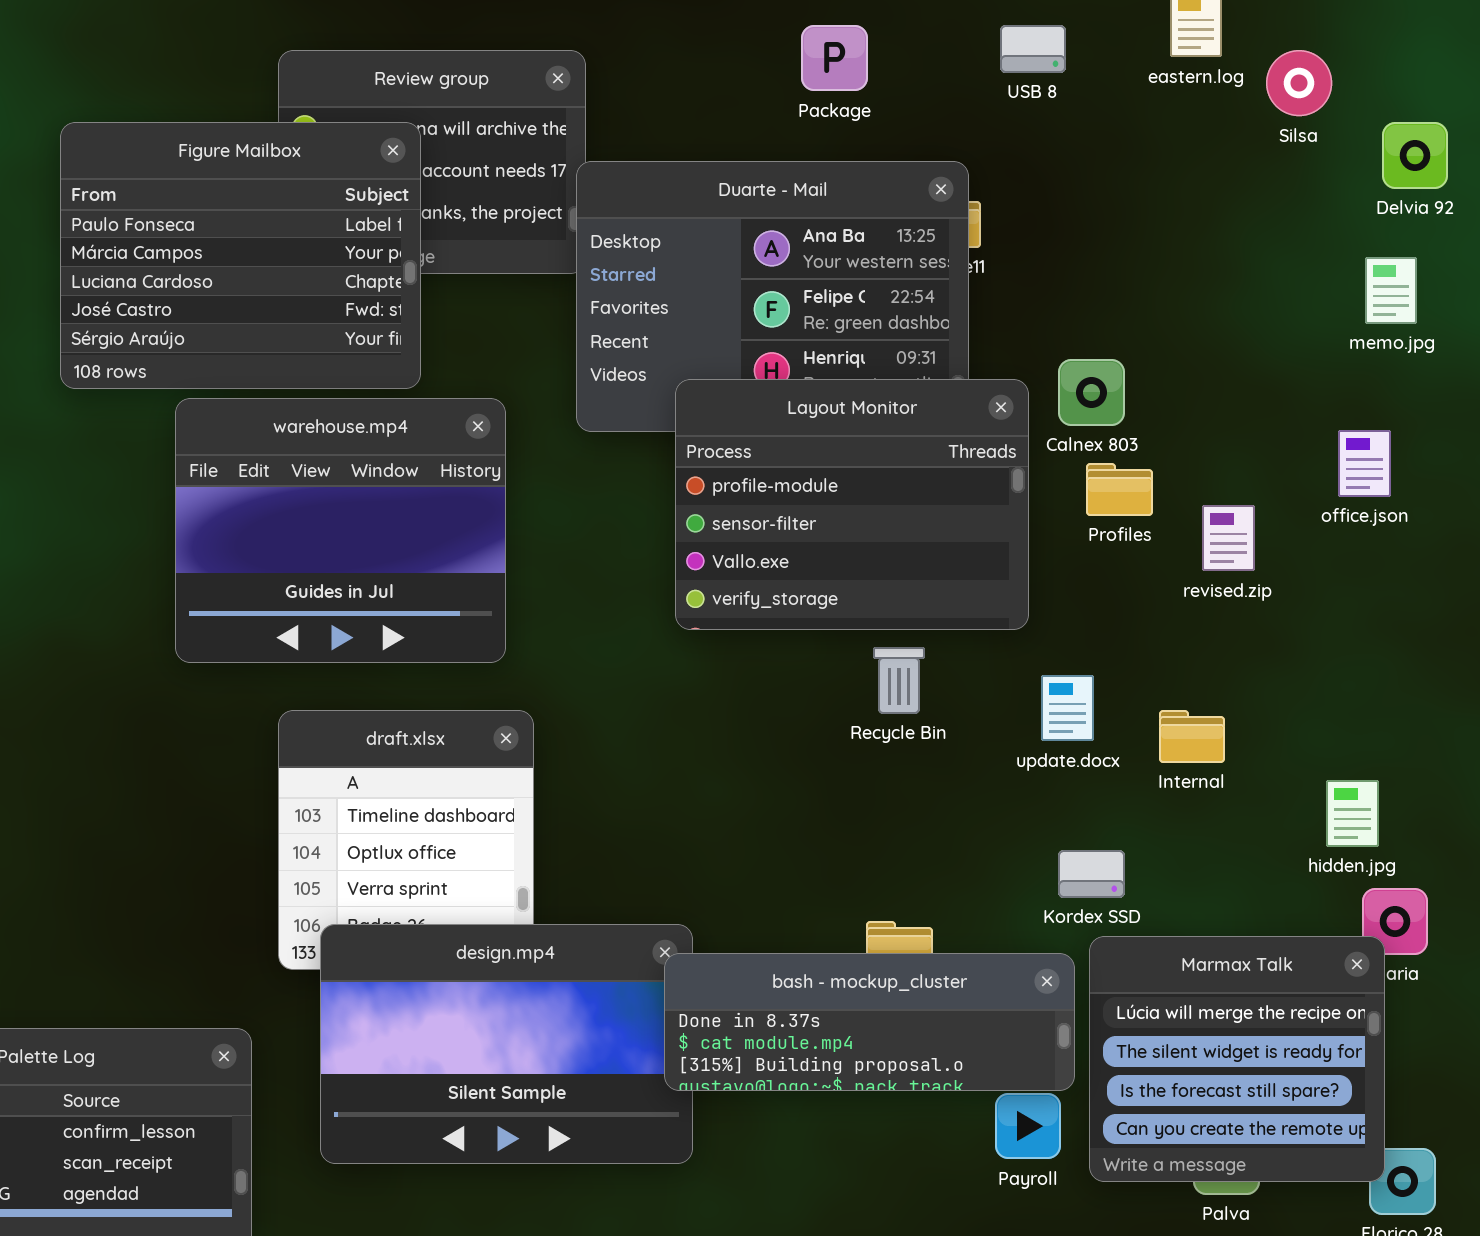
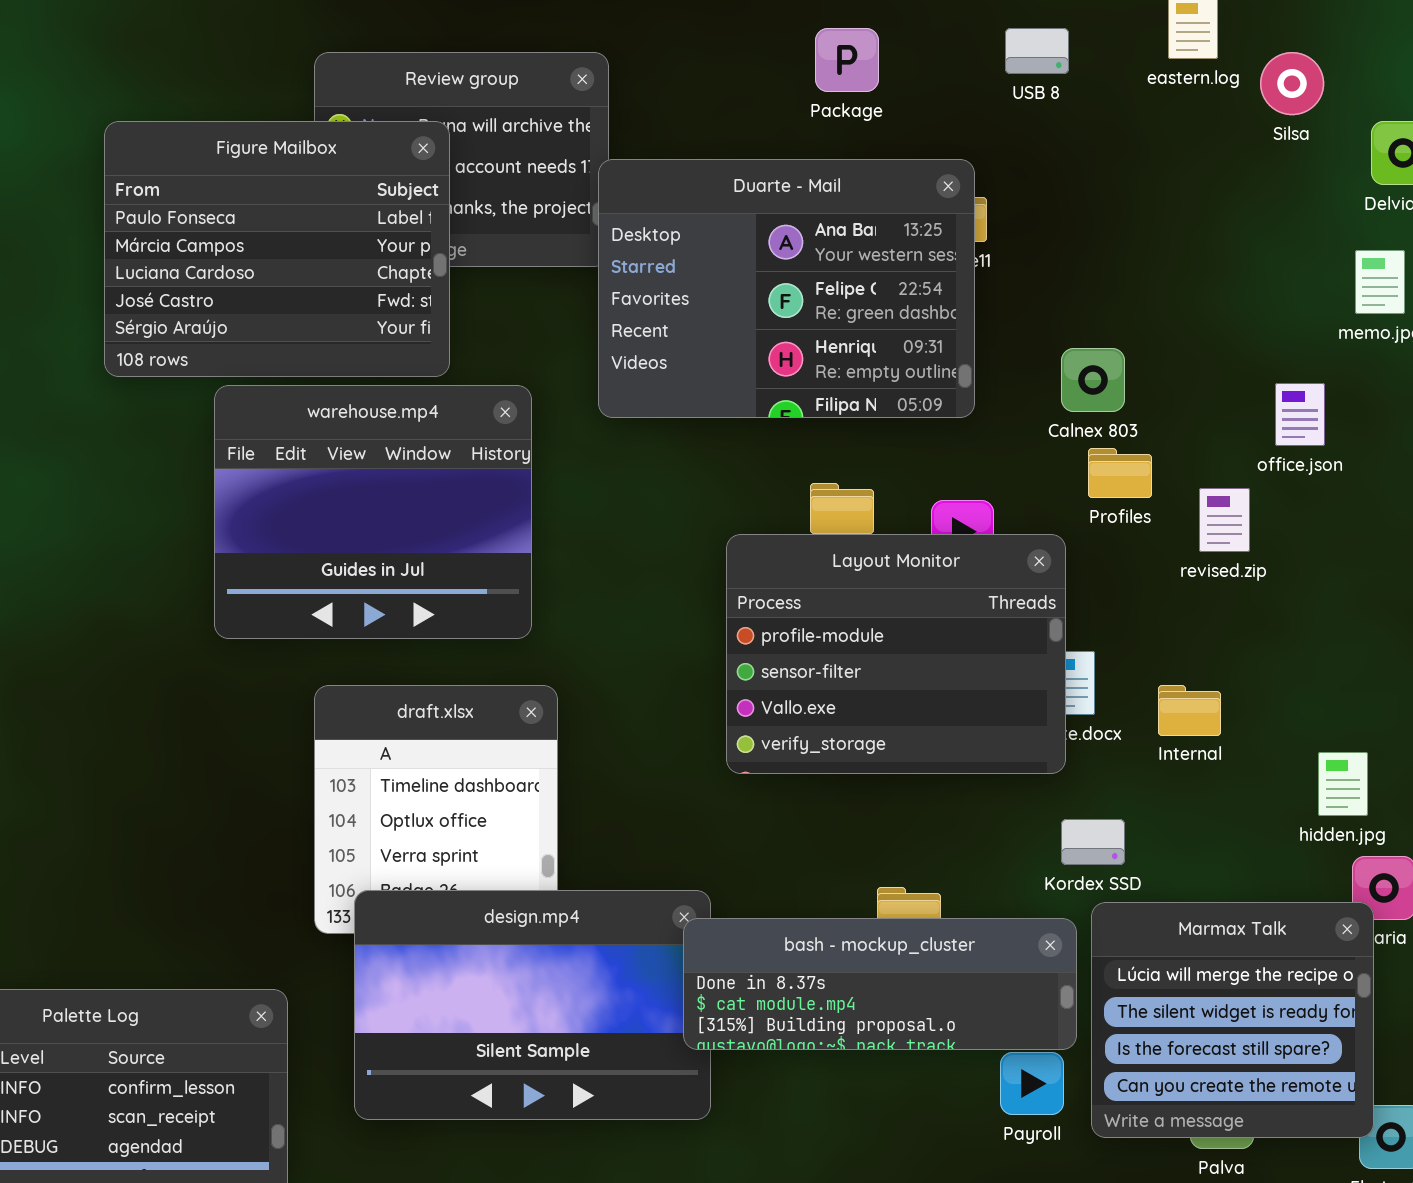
Layout Monitor: [675,379,1029,630] -> [726,534,1066,774], moved
office.json: [1338,430,1391,497] -> [1275,383,1325,446], moved

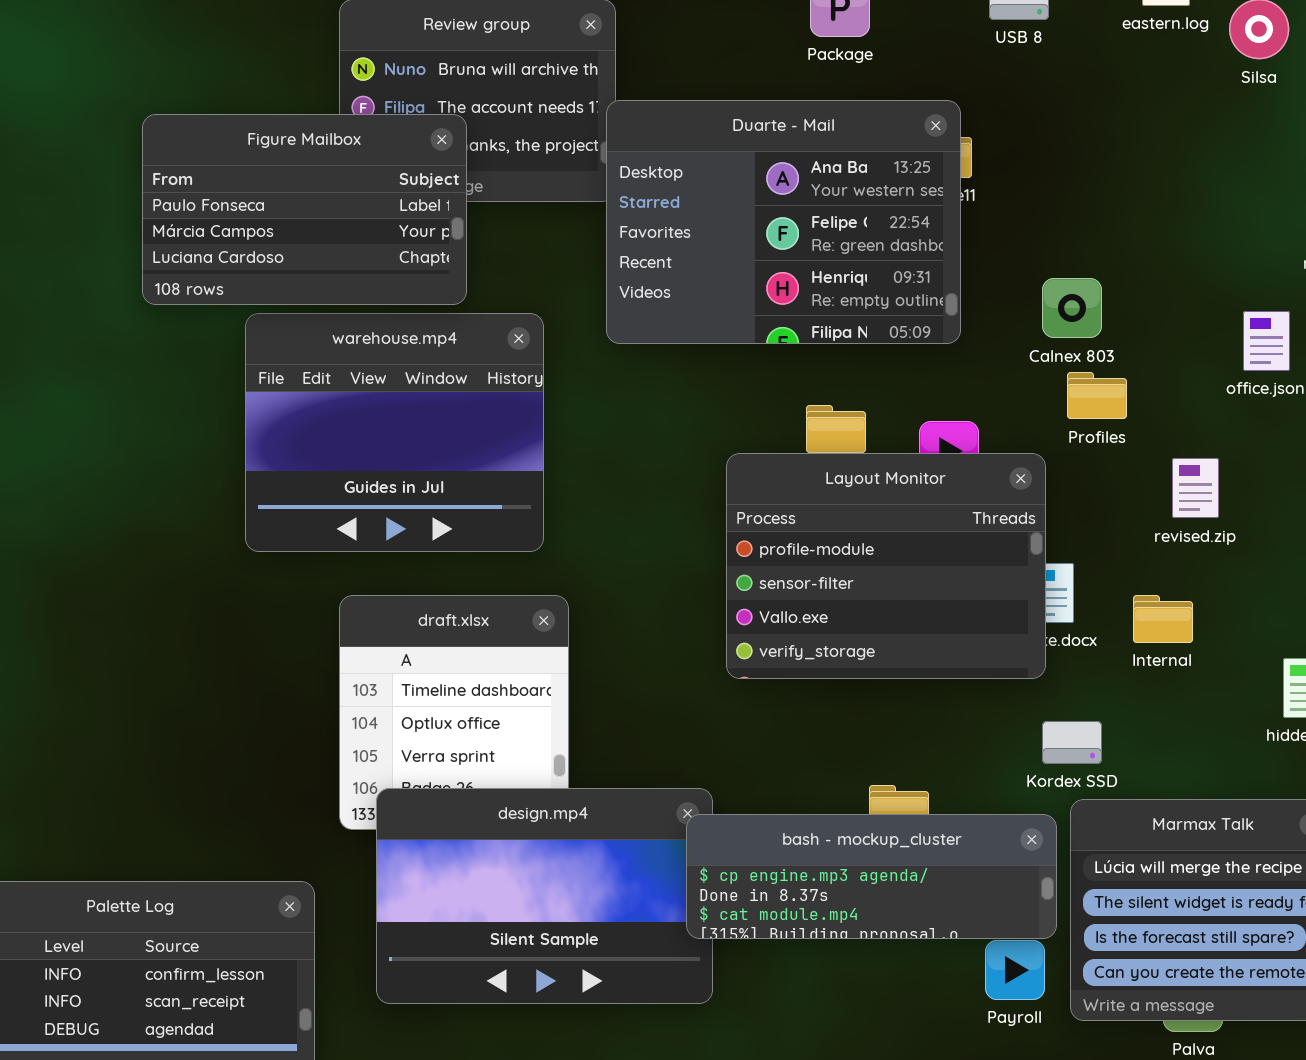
Figure Mailbox: [104,121,450,377] -> [142,114,467,305], resized
revised.zip: [1199,488,1250,552] -> [1172,458,1219,518], moved
bash - mockup_cluster: [683,918,1077,1050] -> [686,814,1057,939], scrolled up 1 row

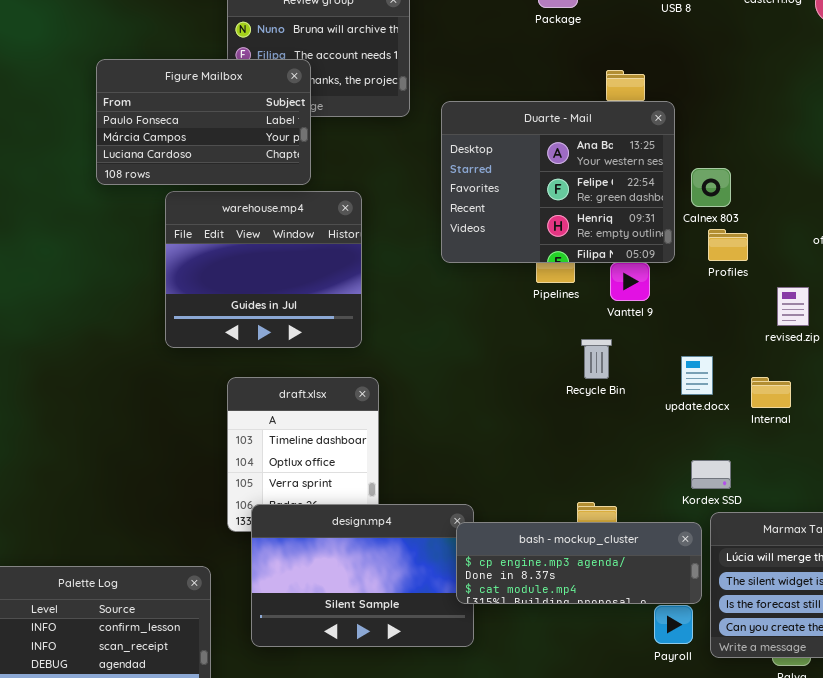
Duarte - Mail: [606,100,961,344] -> [441,101,675,263], moved
Layout Monitor: [726,453,1046,679] -> none, closed

